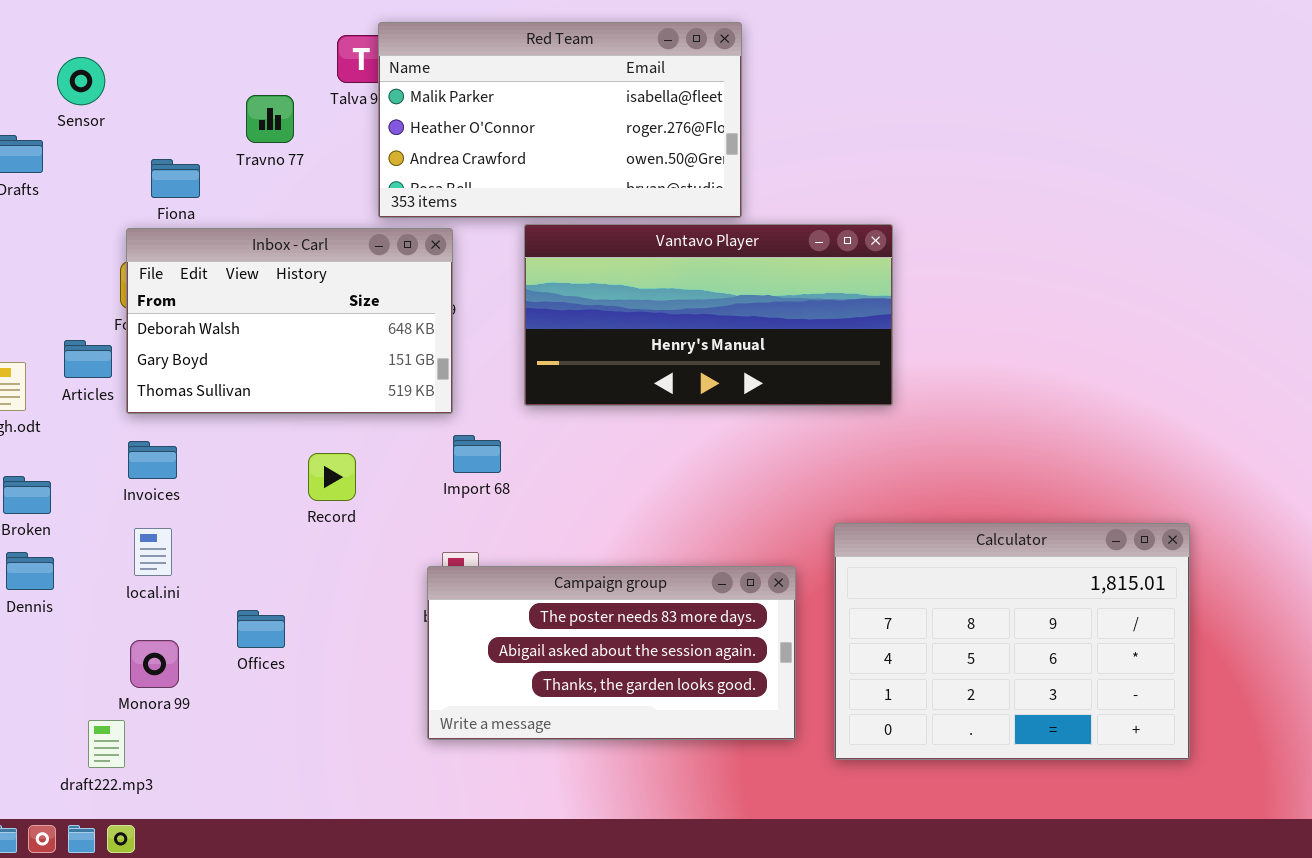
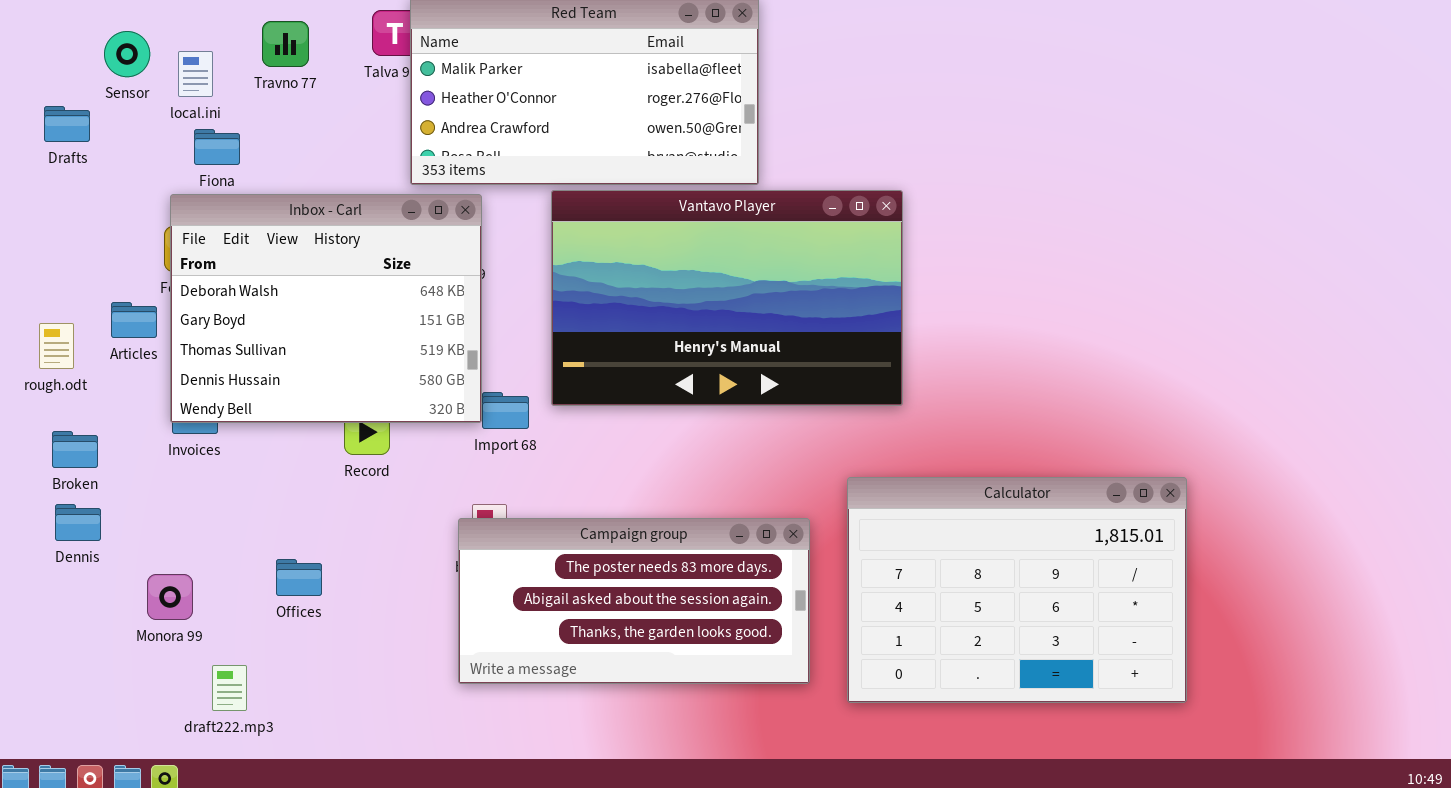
Travno 77: [246,95,294,143] -> [262,21,309,67], moved
Vantavo Player: [524,224,893,406] -> [551,190,903,406], resized
Inbox - Carl: [126,228,453,414] -> [170,194,482,423], resized
local.ini: [134,528,172,576] -> [178,51,213,97], moved
Monora 99: [130,640,179,688] -> [147,574,193,620], moved
draft222.mp3: [88,720,125,768] -> [212,665,247,711], moved

